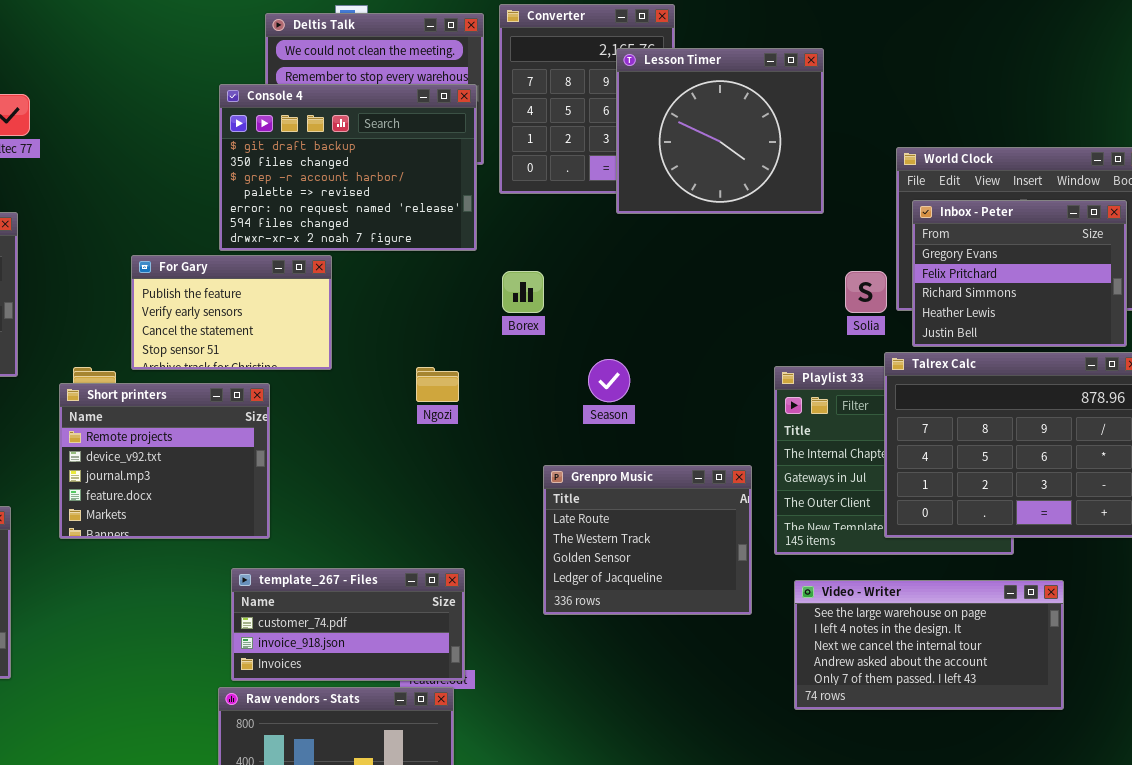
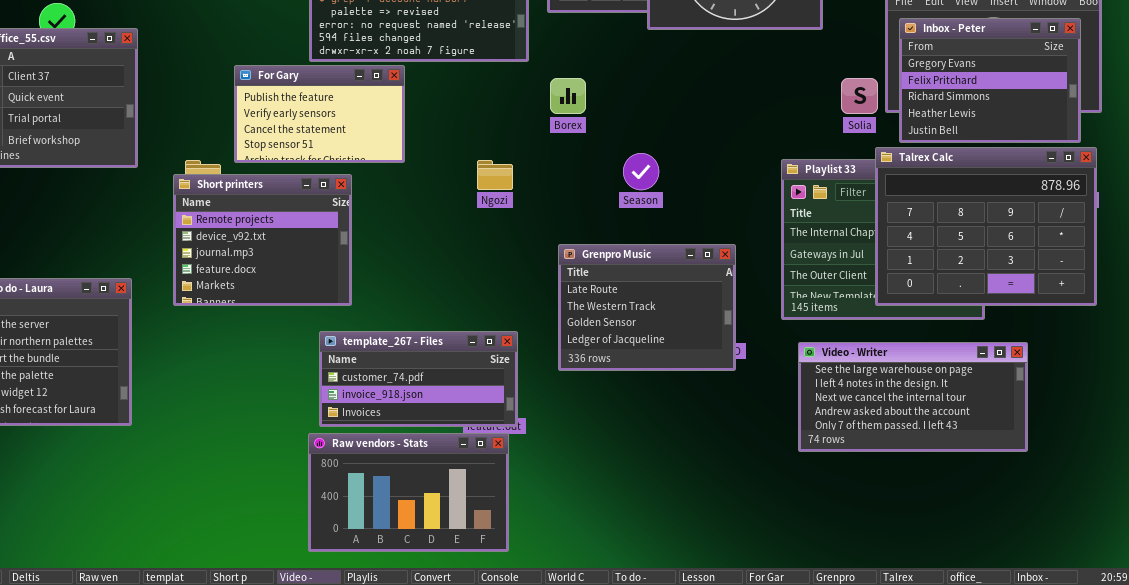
Grenpro Music: [543,465,752,615] -> [558,244,736,371], moved

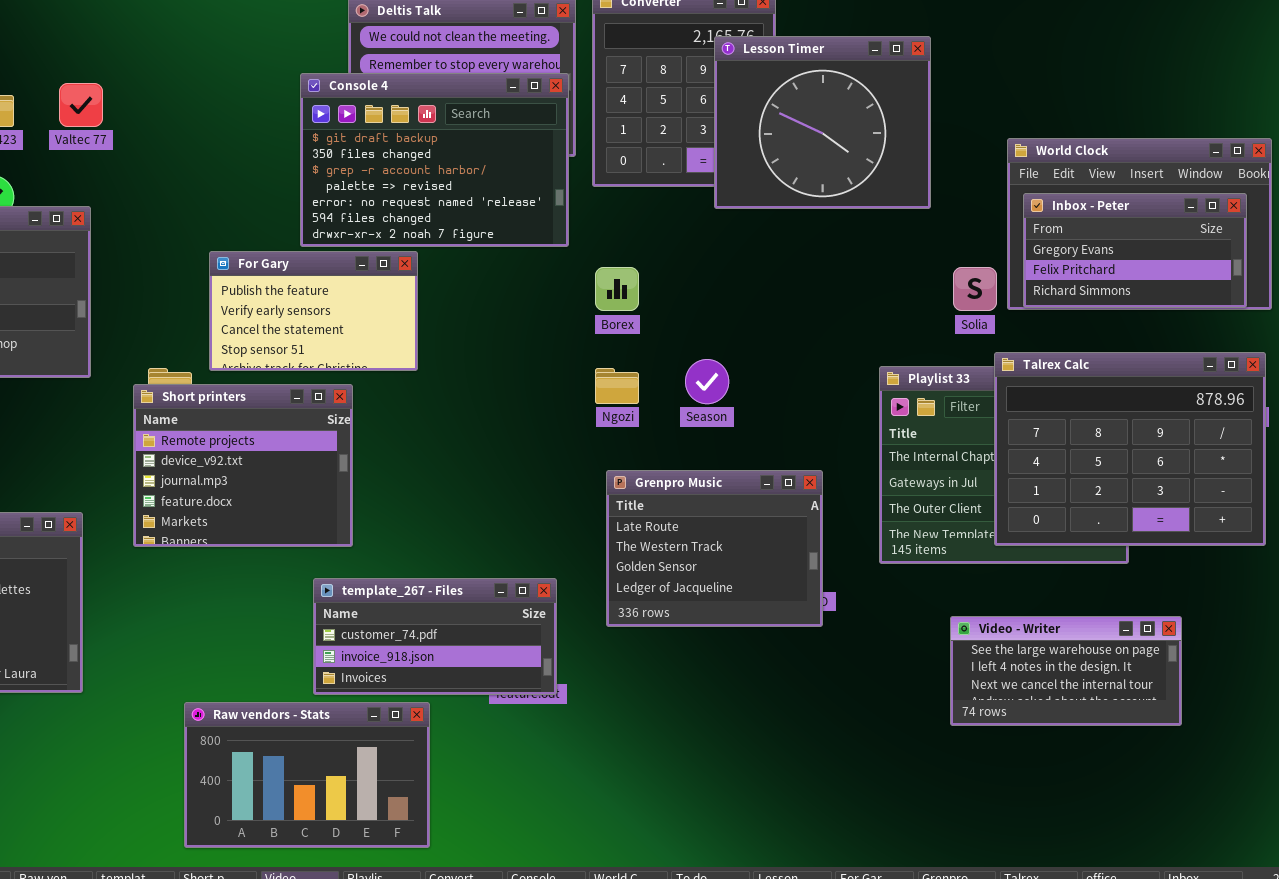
Inbox - Peter: [899,18,1081,143] -> [1023,193,1247,308], resized
Ngozi: [477,160,513,190] -> [595,368,639,404], moved
Video - Writer: [798,342,1028,452] -> [950,616,1182,726], resized
Raw vendors - Stats: [308,433,509,552] -> [184,702,430,848], moved

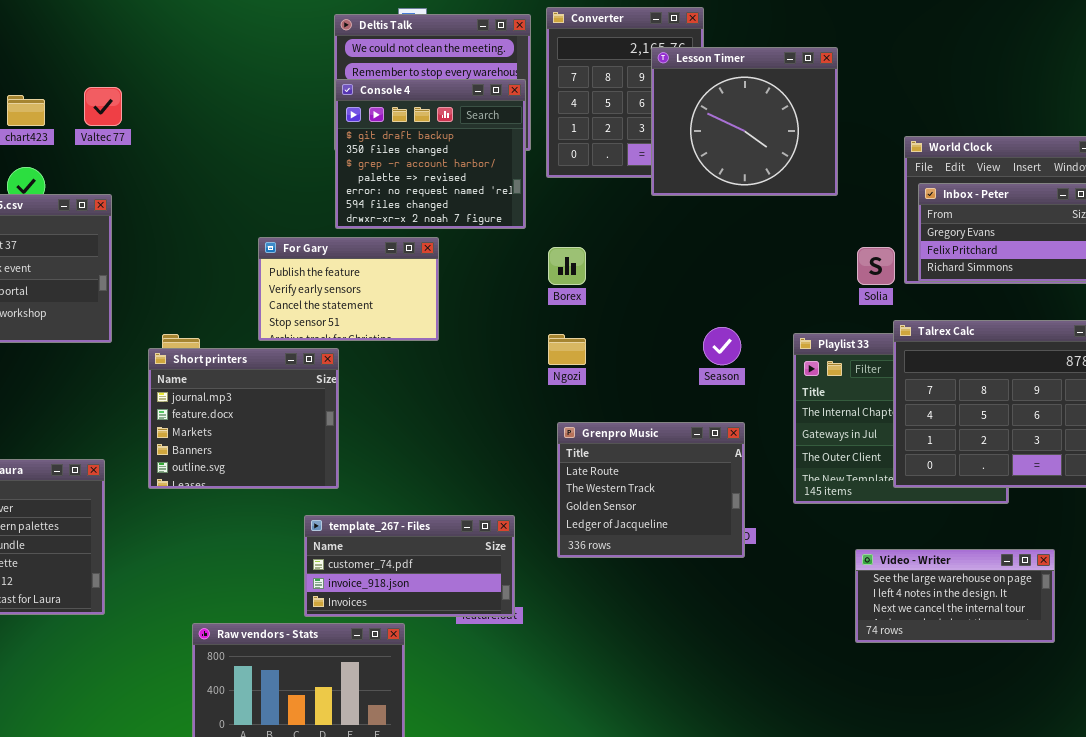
Console 4: [300,73,569,247] -> [335,79,526,229], resized
For Gary: [209,251,418,371] -> [258,237,439,341], moved
Season: [685,359,729,404] -> [703,327,741,365], moved
Short printers: [133,384,353,547] -> [148,348,339,489], scrolled down 2 rows

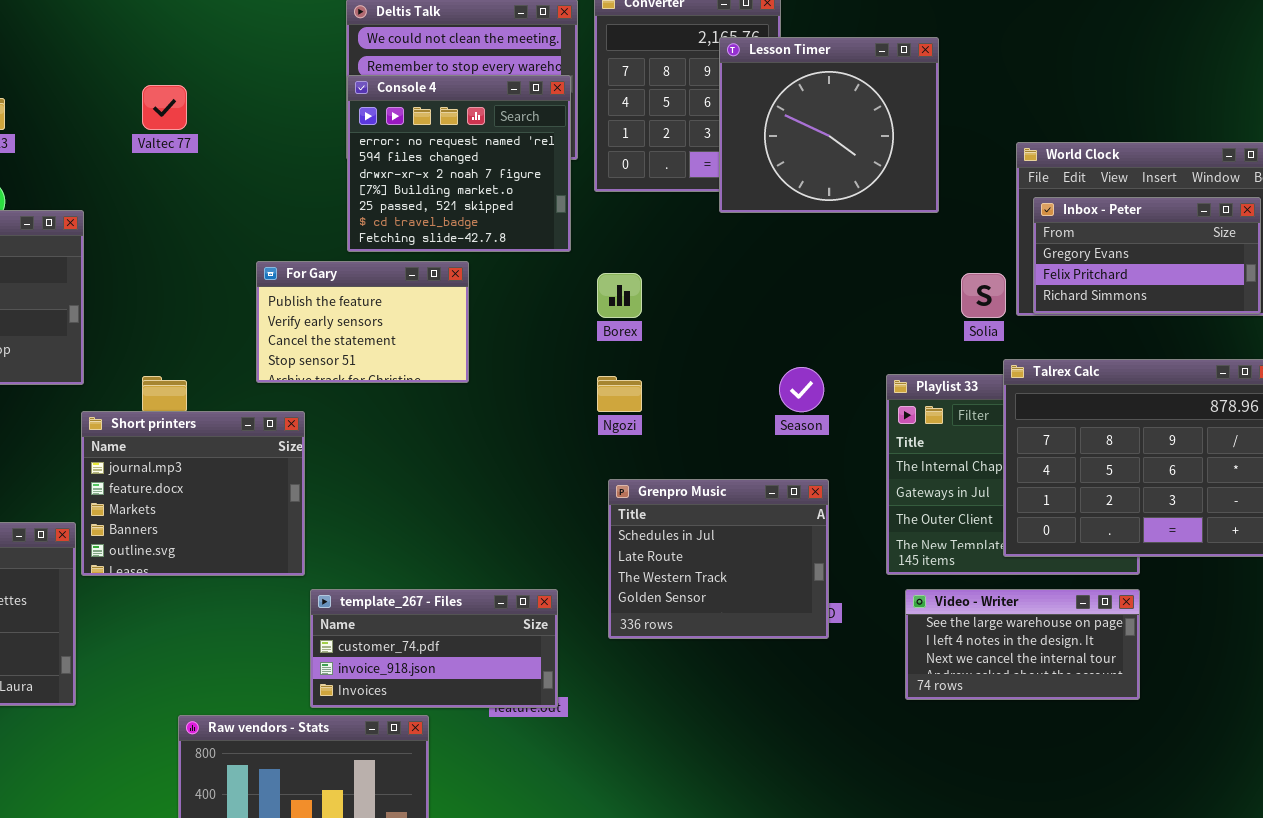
Console 4: [335,79,526,229] -> [347,75,571,252], scrolled down 4 rows
Valtec 77: [84,87,122,126] -> [142,85,187,130], moved
Short printers: [148,348,339,489] -> [81,411,305,576], moved
Grenpro Music: [557,422,745,558] -> [608,479,829,639], scrolled up 1 row
Video - Writer: [855,549,1055,643] -> [905,589,1140,700], moved

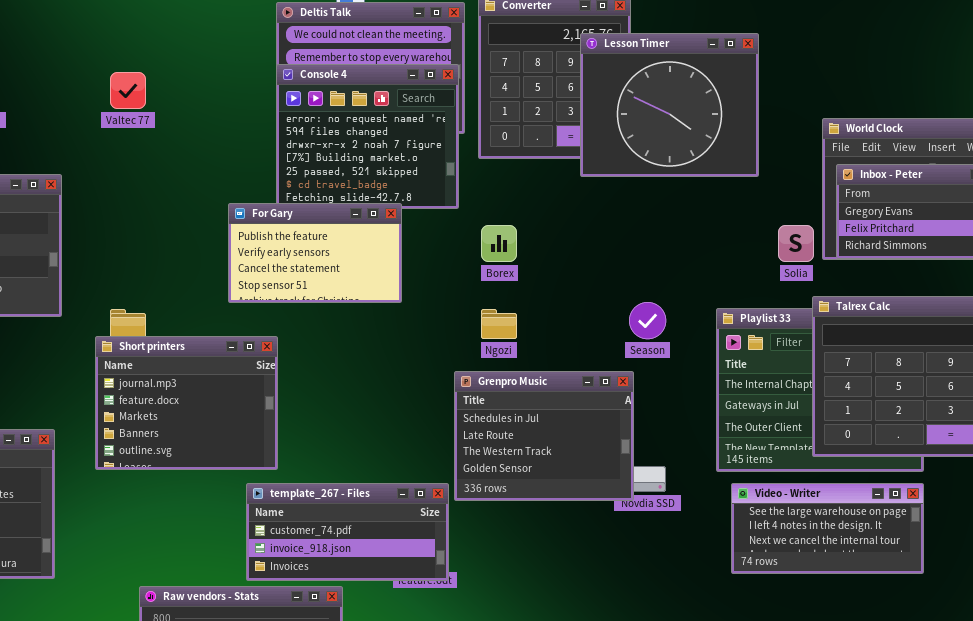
For Gary: [256,261,469,383] -> [228,203,402,303], moved
Short printers: [81,411,305,576] -> [95,336,278,470], moved
Grenpro Music: [608,479,829,639] -> [454,371,634,501], moved

